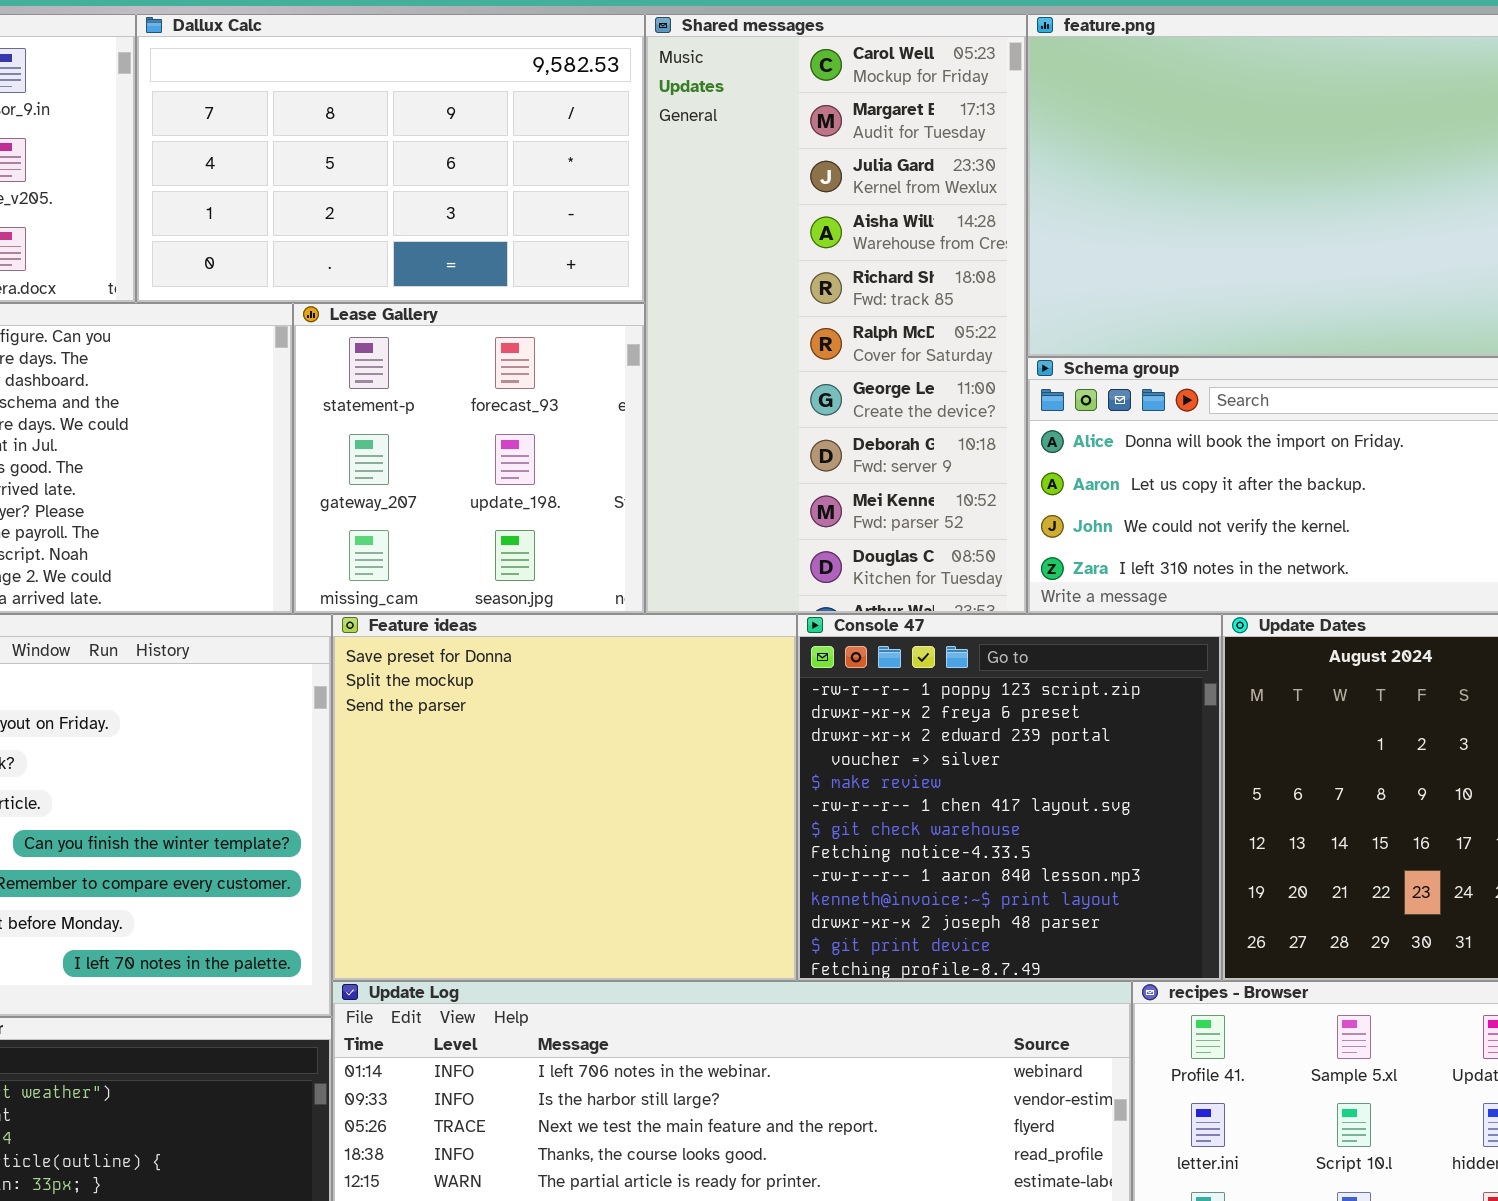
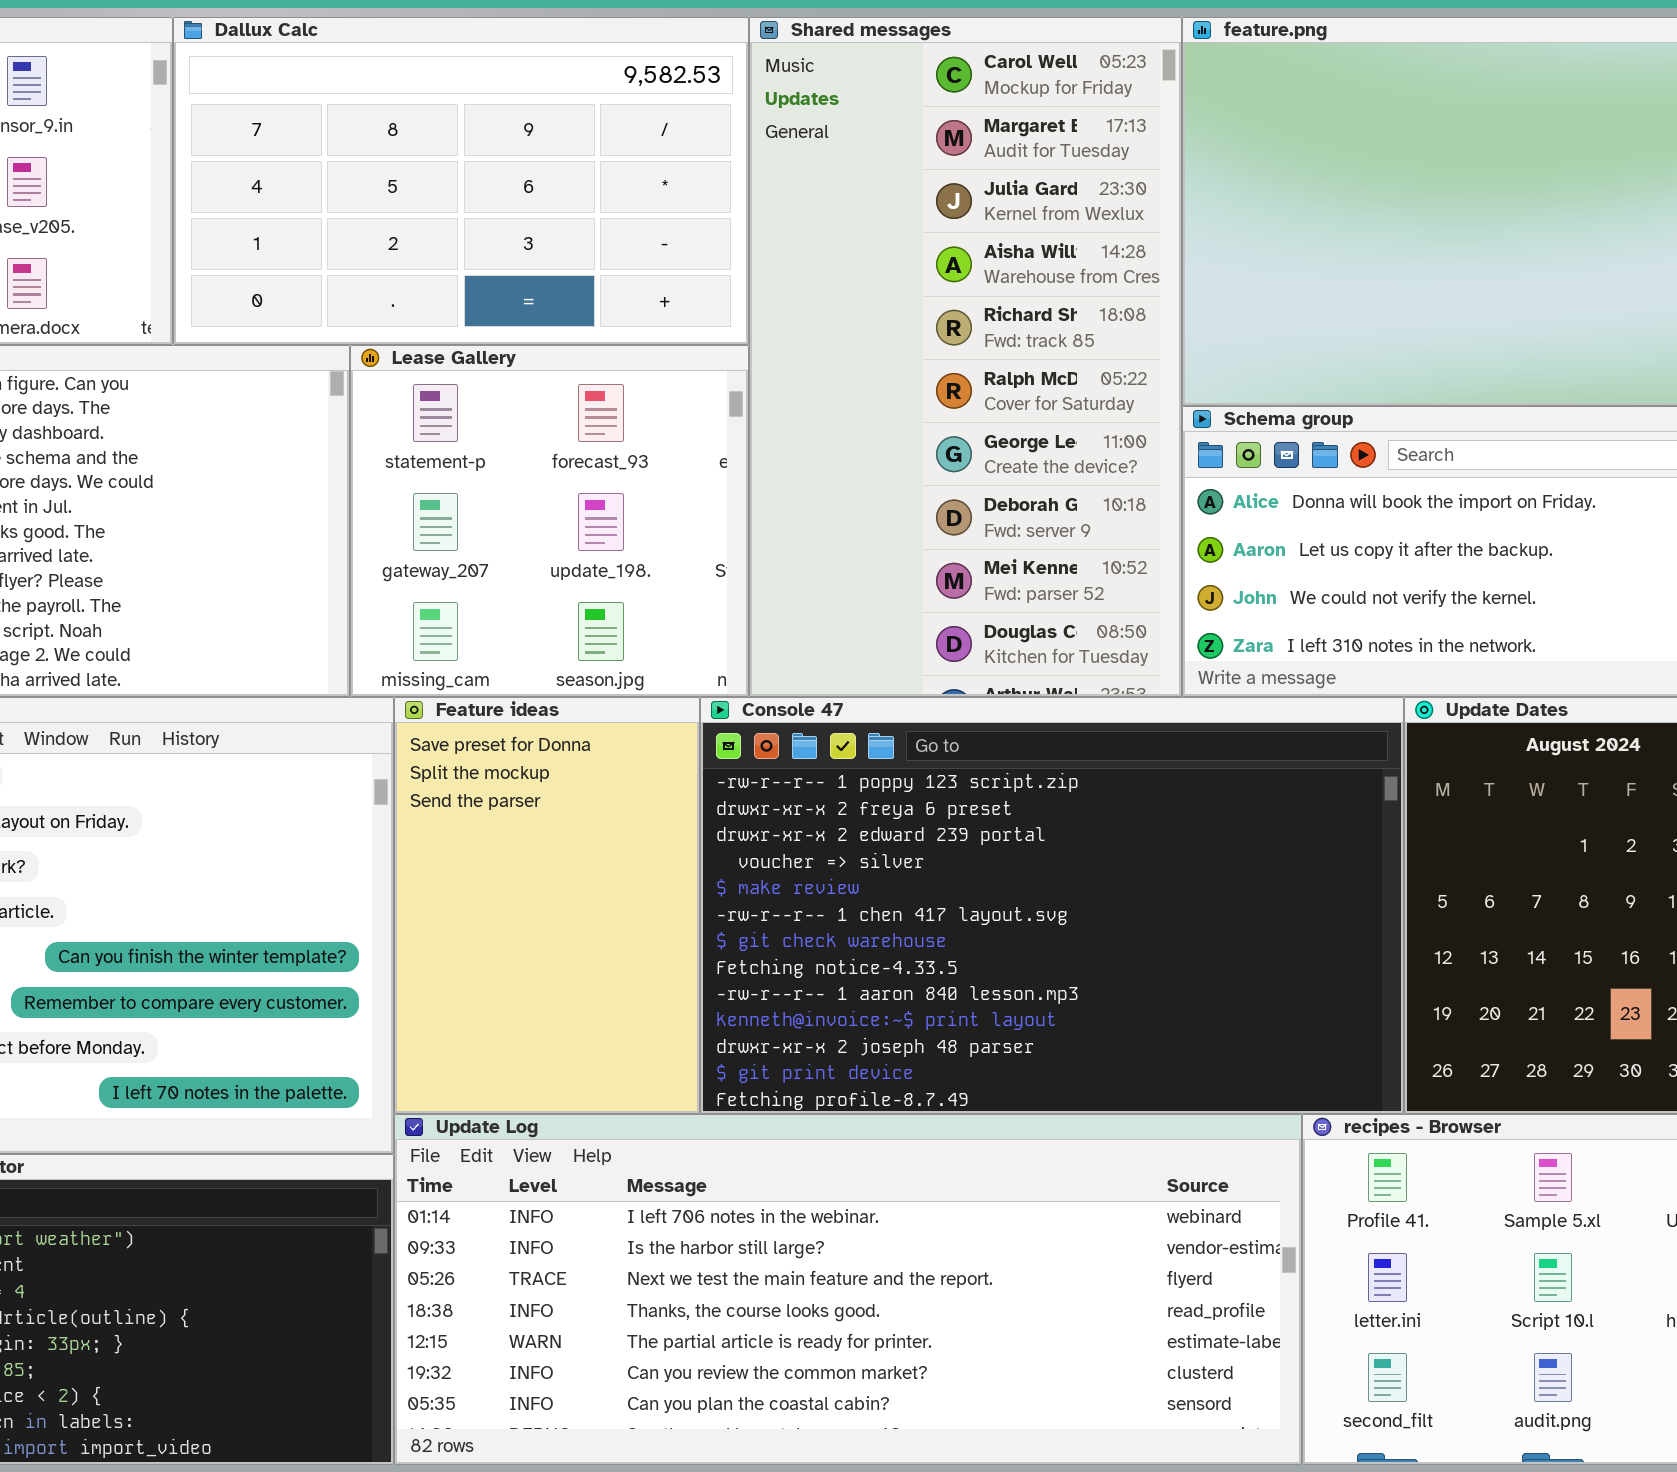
Feature ideas: [332,614,797,981] -> [394,697,700,1114], resized
Console 47: [797,614,1222,981] -> [700,697,1404,1114], resized

